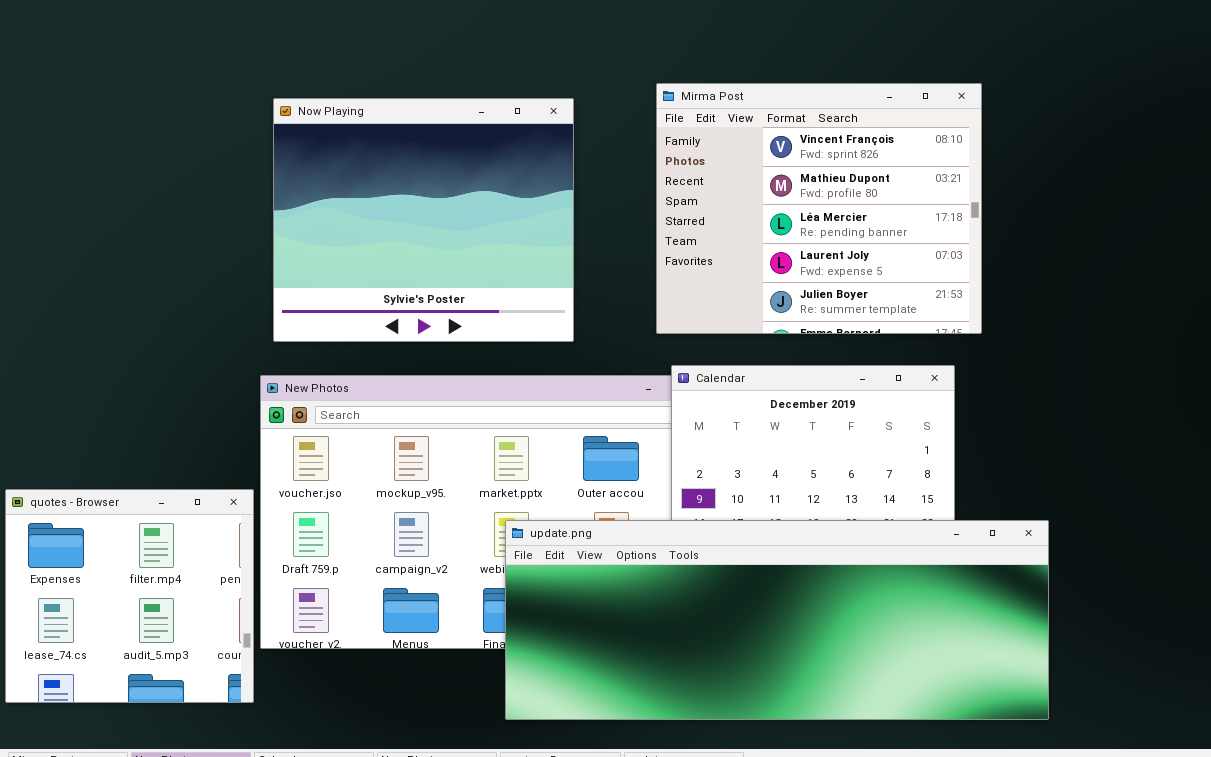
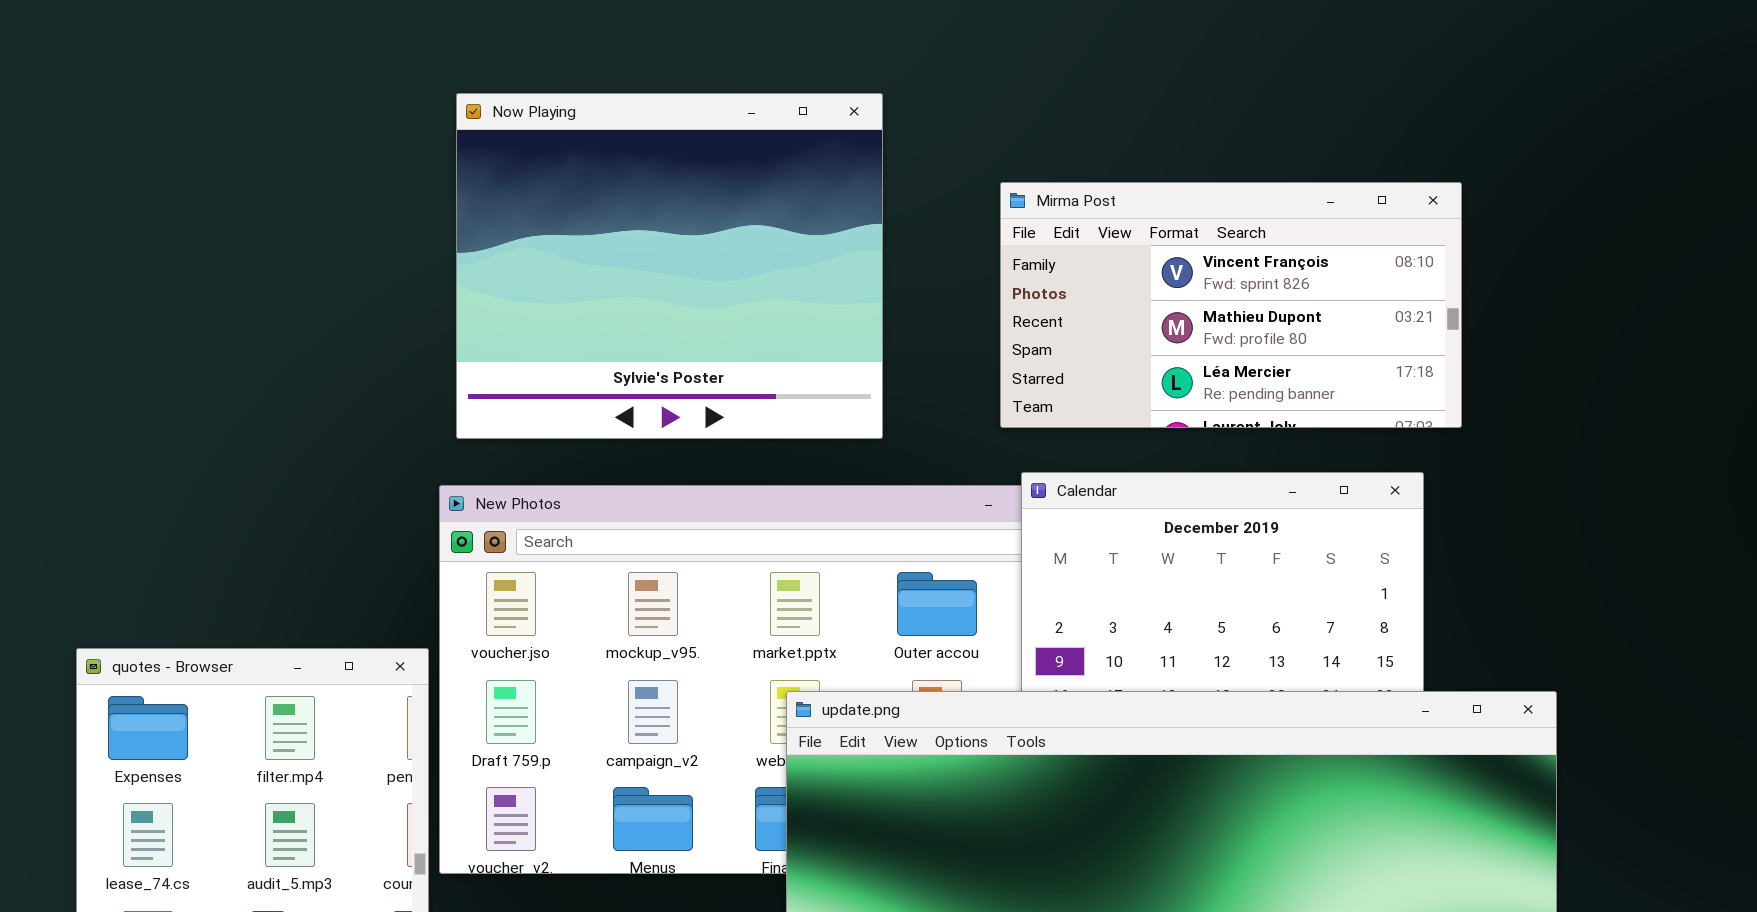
Mirma Post: [656,83,982,334] -> [1000,182,1462,428], resized

